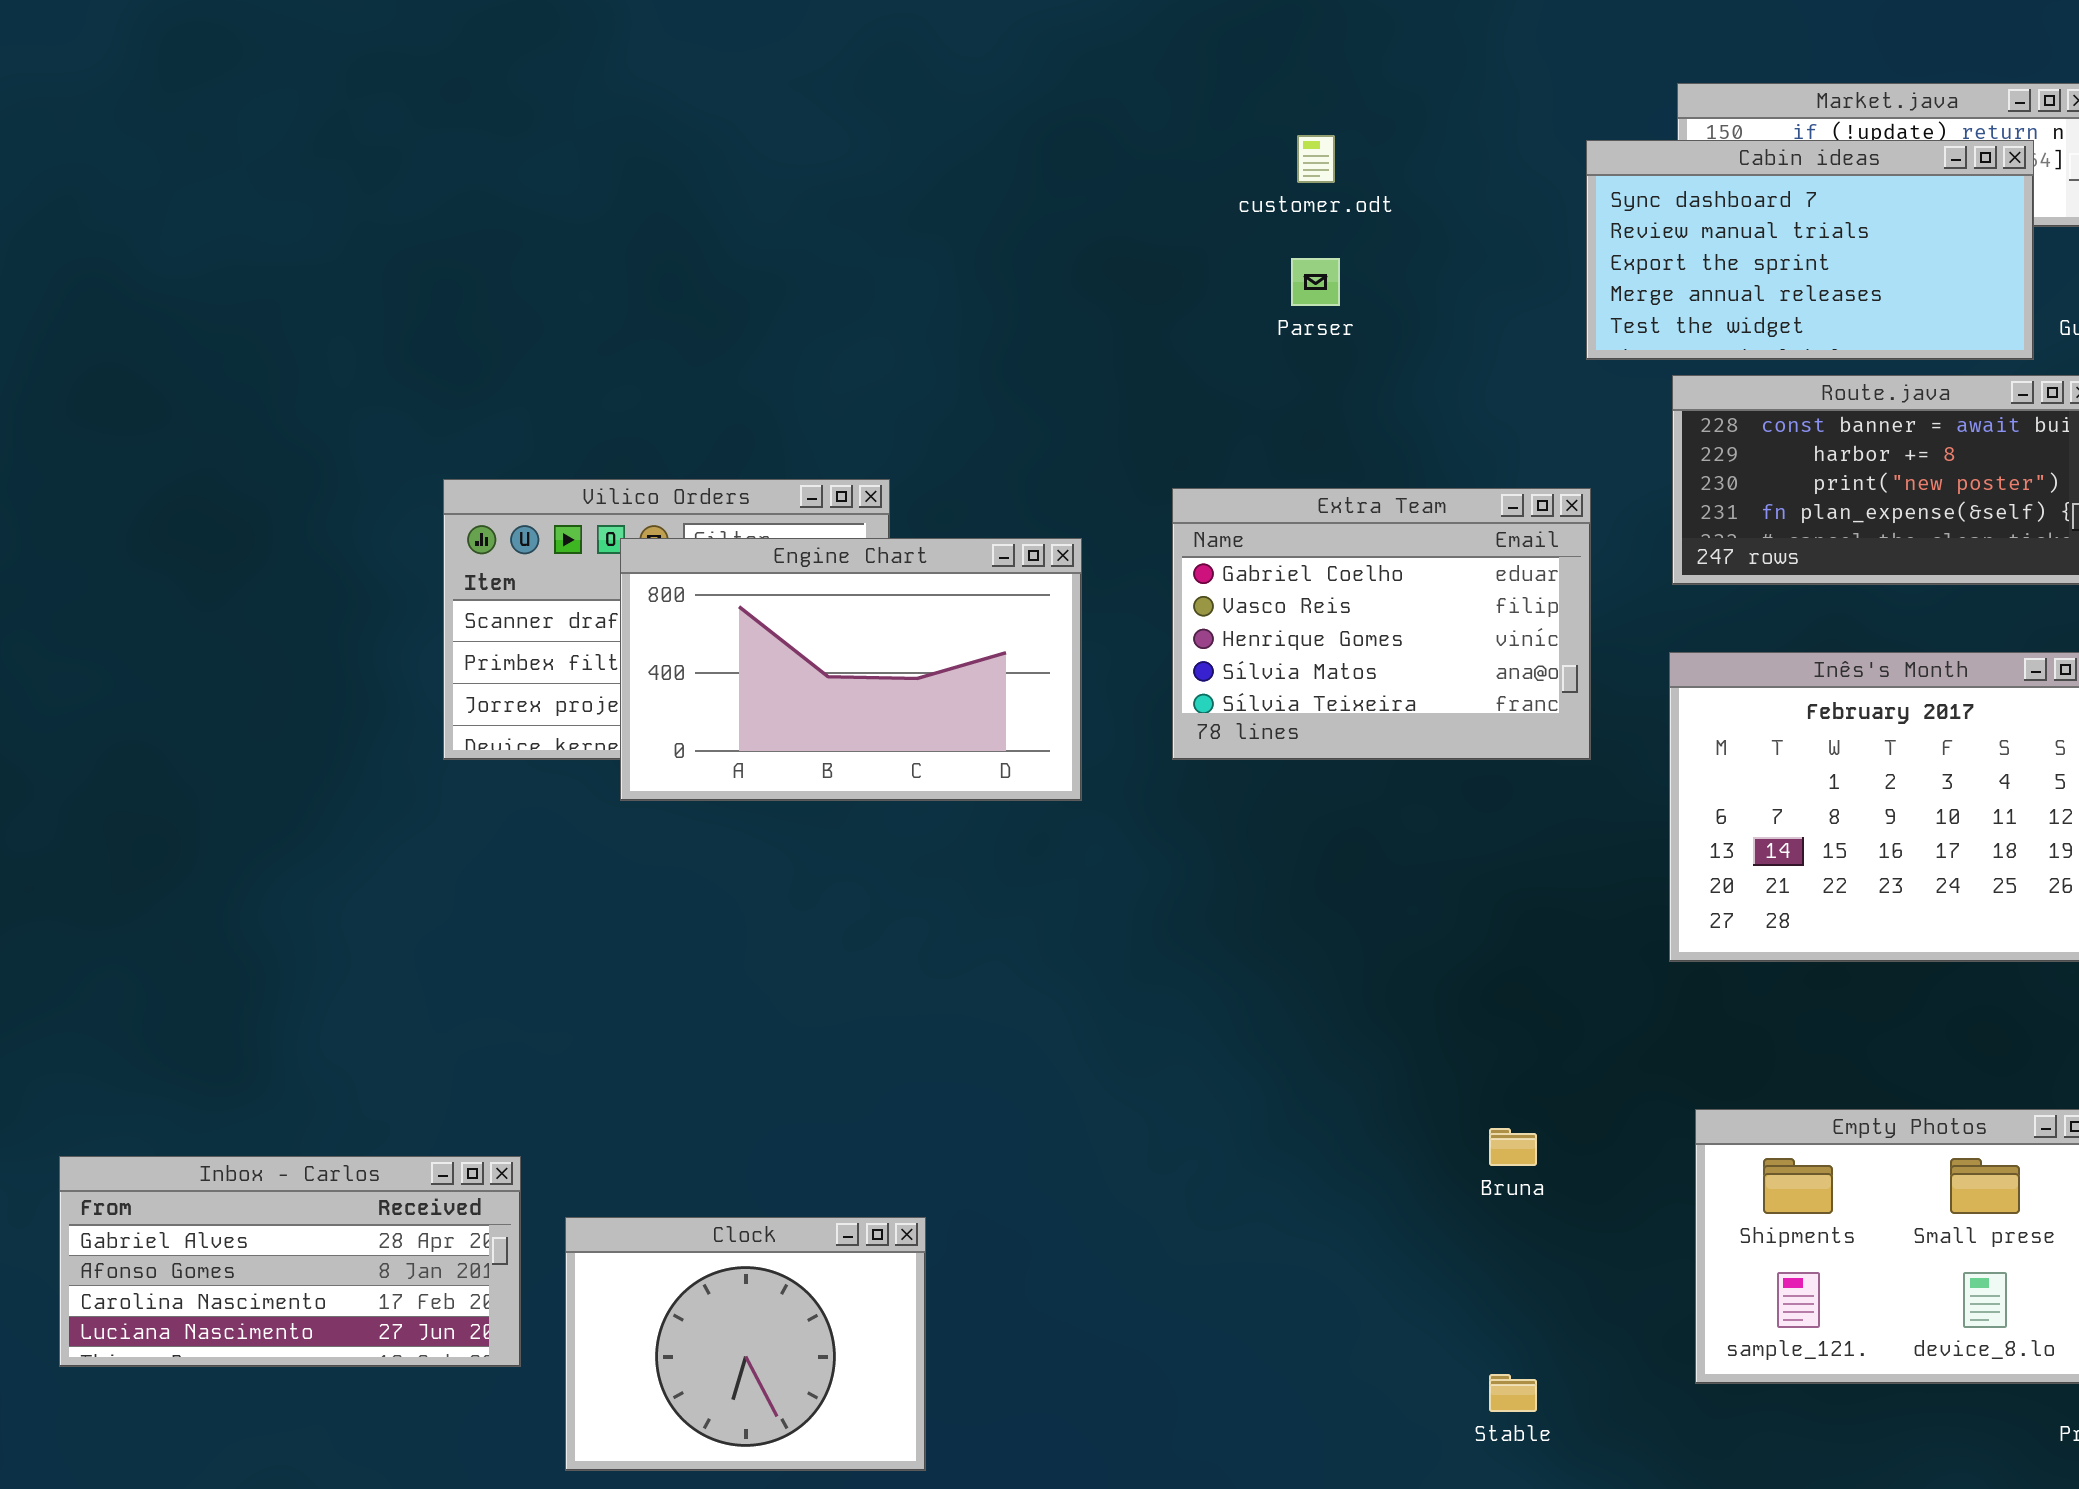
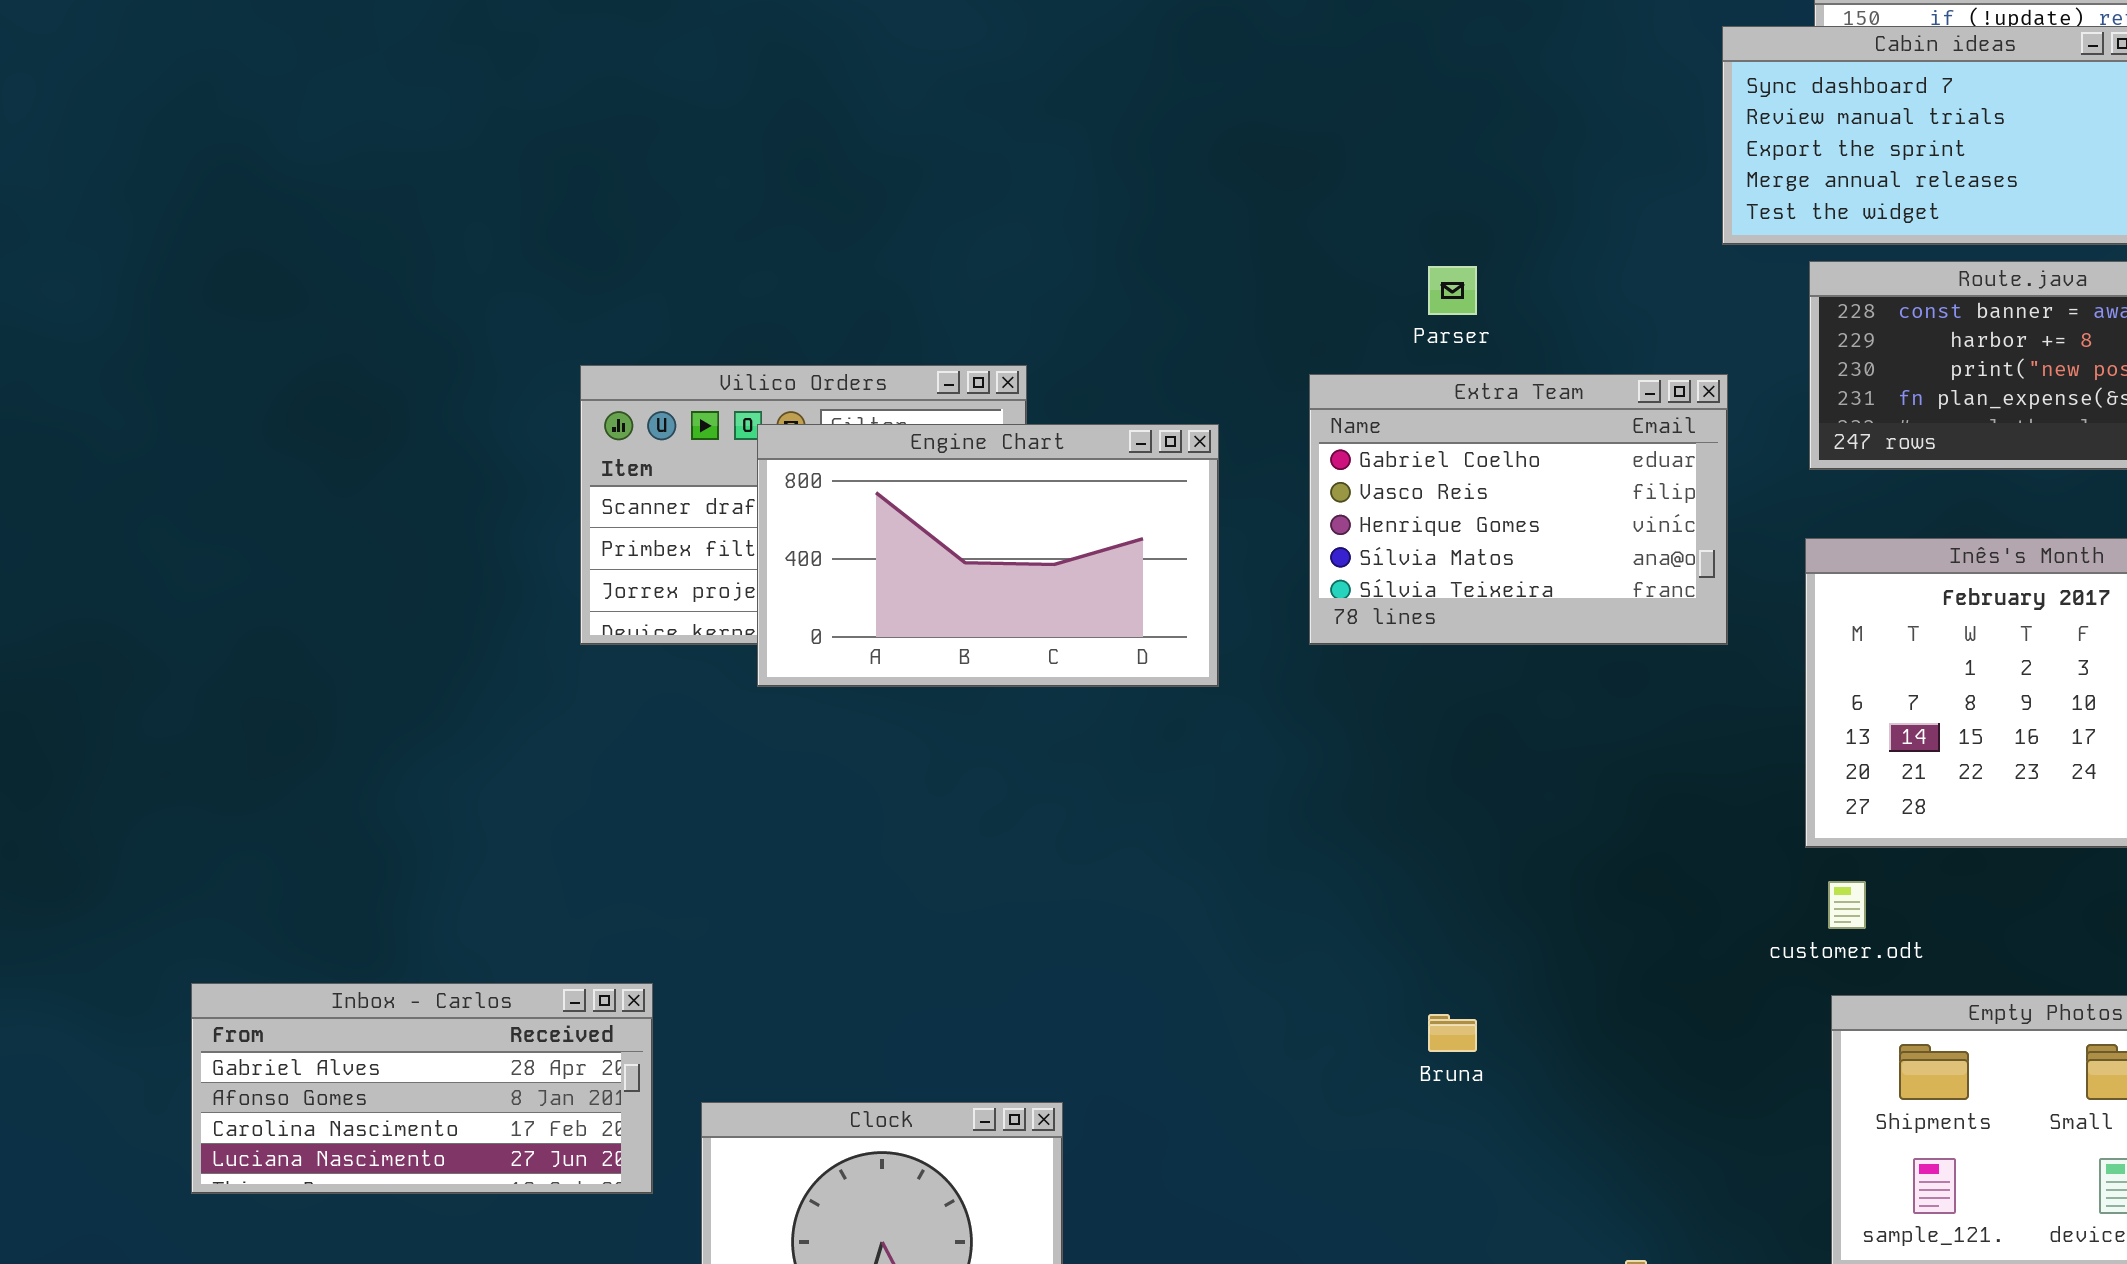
customer.odt: [1297,135,1335,183] -> [1828,881,1866,929], moved
Parser: [1291,258,1340,306] -> [1428,266,1477,315], moved
Bruna: [1489,1128,1537,1166] -> [1428,1014,1477,1052], moved
Inbox - Carlos: [59,1156,521,1367] -> [191,983,653,1194], moved

